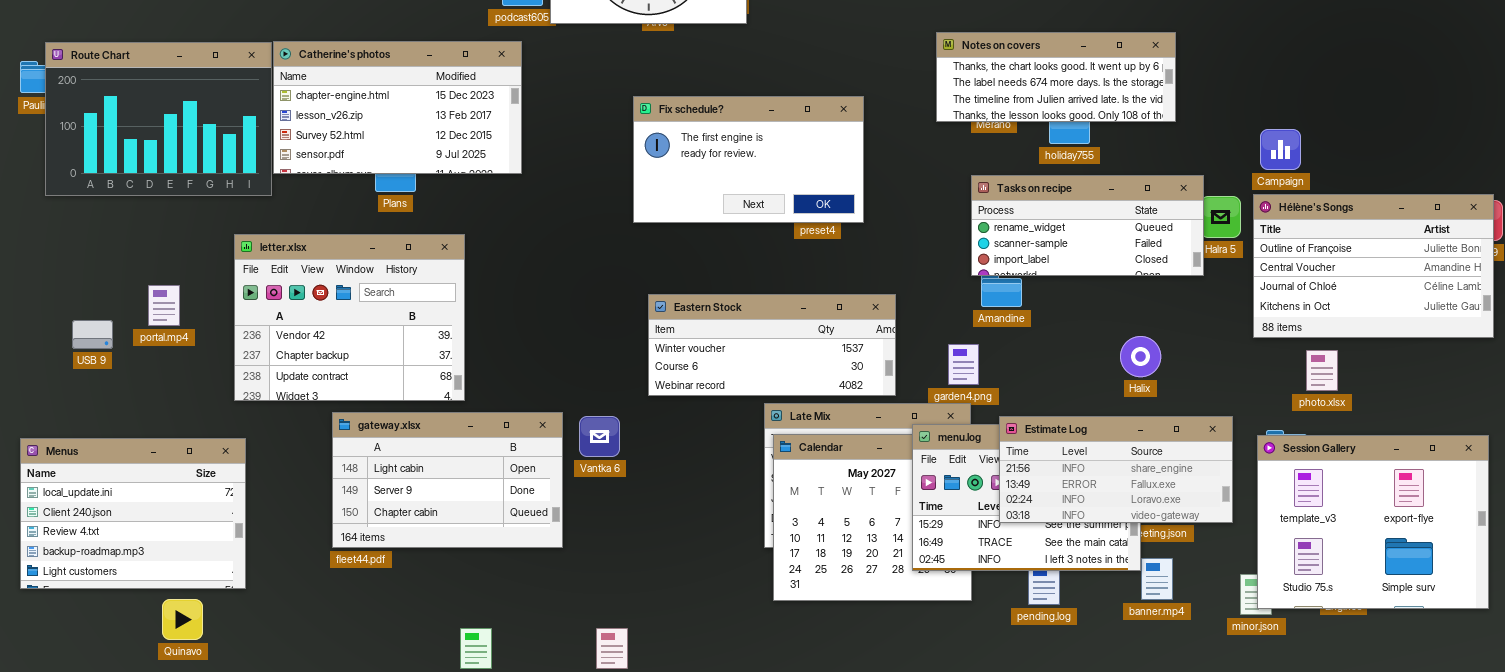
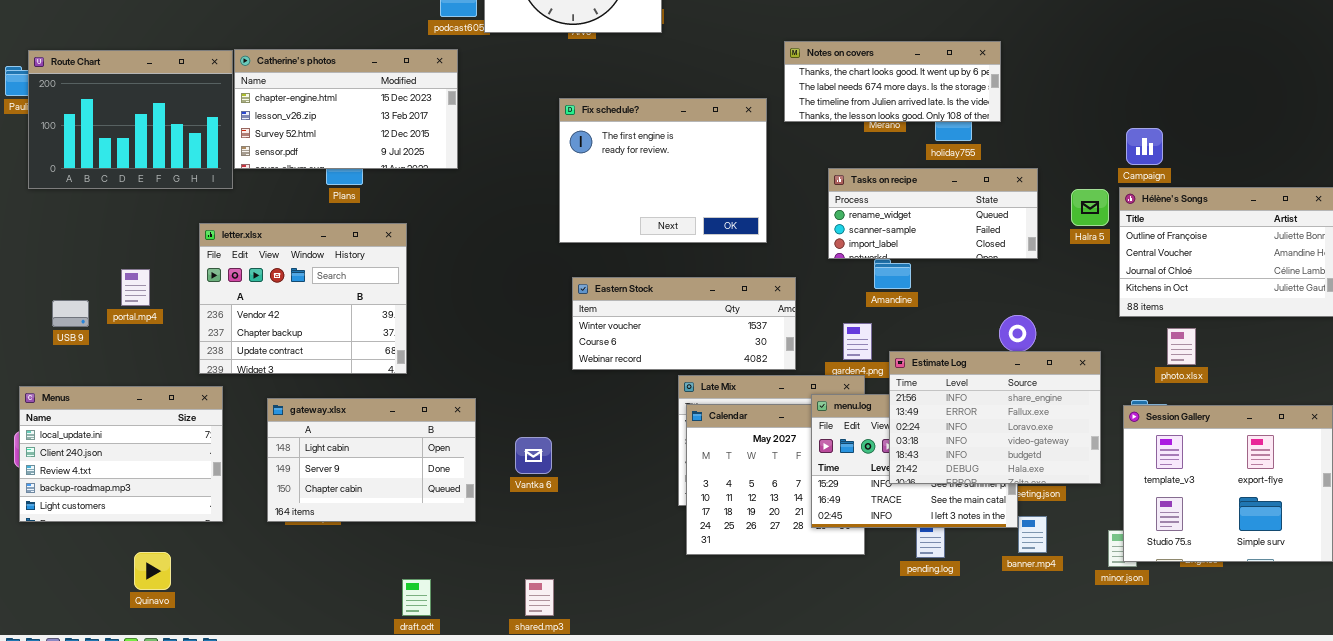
Notes on covers: [936,32,1176,122] -> [784,41,1001,122], moved
Fix schedule?: [633,96,864,223] -> [559,98,767,243], resized
Tasks on recipe: [971,175,1204,276] -> [828,168,1038,259], moved
gateway.xlsx: [332,412,563,548] -> [267,398,476,522], moved
Vantka 6: [579,416,620,457] -> [515,437,552,474], moved
Estimate Log: [999,416,1233,523] -> [889,351,1101,484], resized
Menus: [20,438,246,589] -> [19,386,223,522], moved

